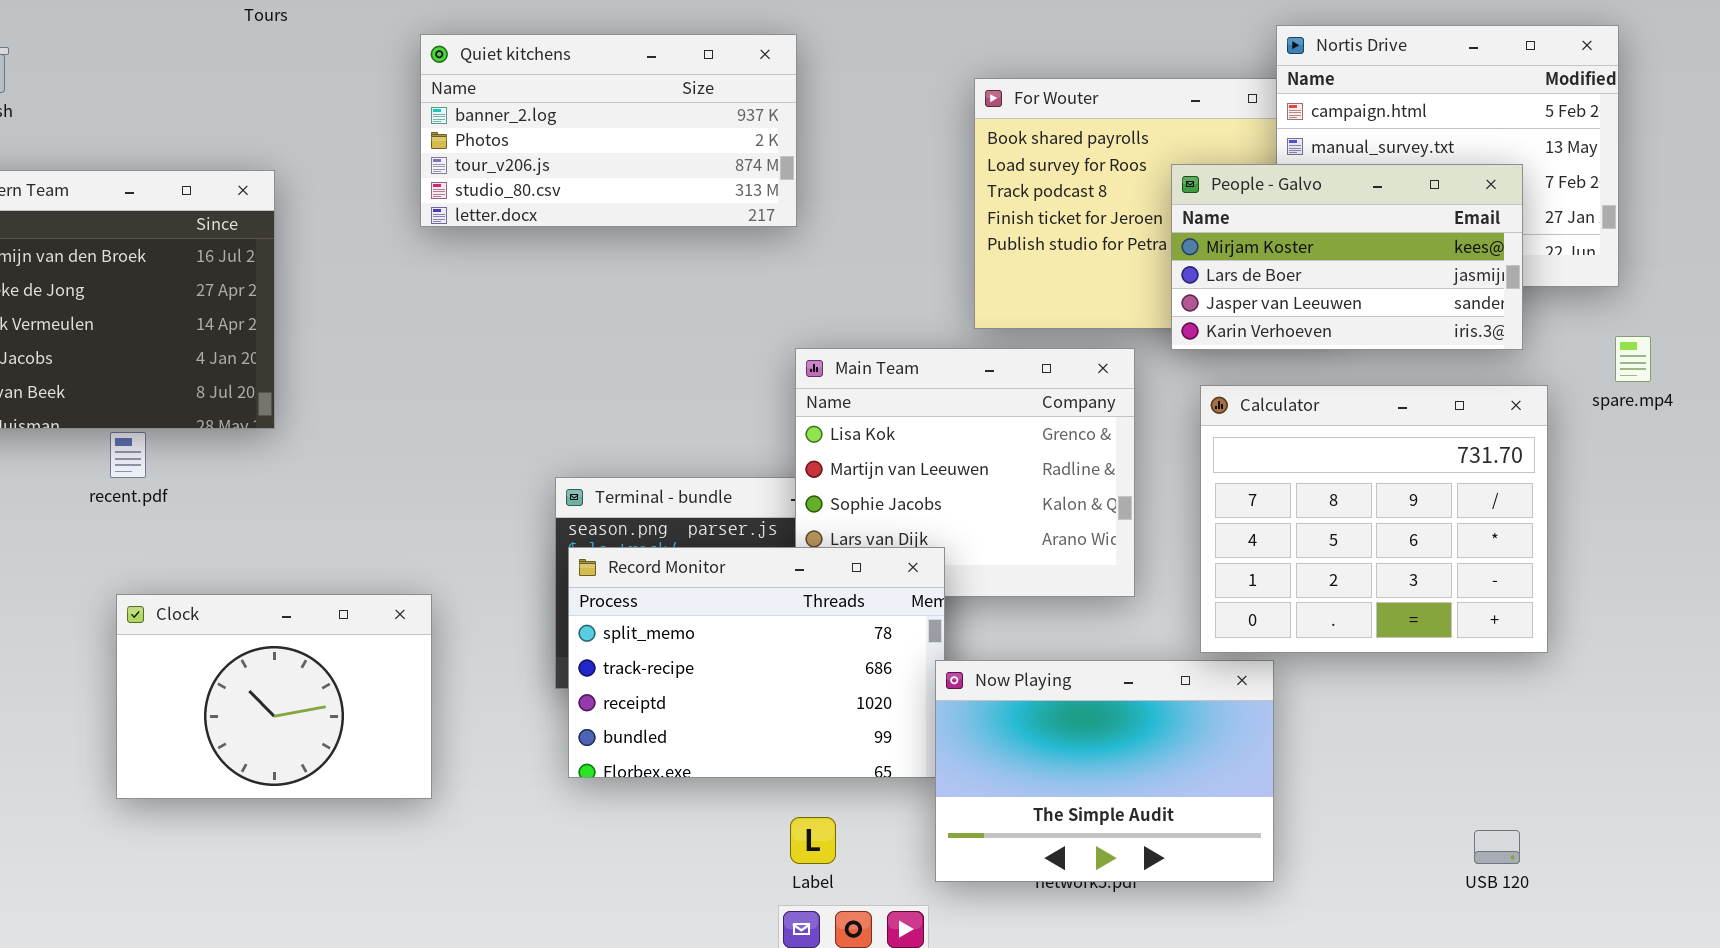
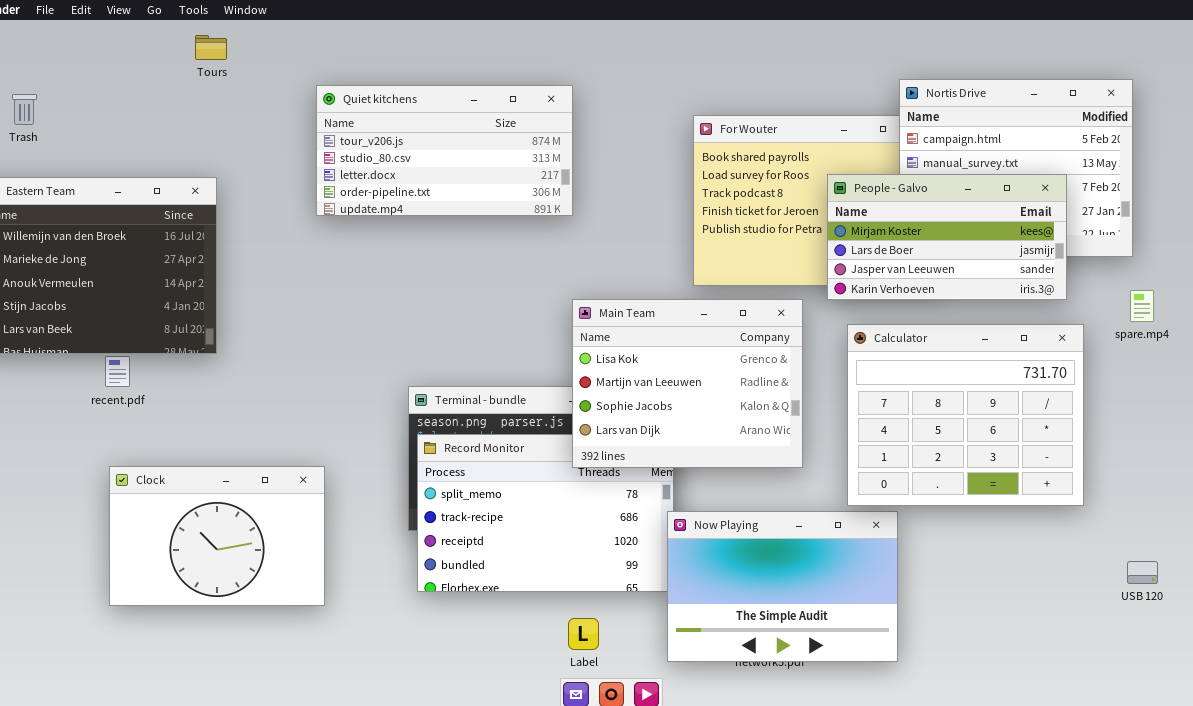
Quiet kitchens: [420,34,797,227] -> [316,85,573,216], scrolled down 2 rows
Main Team: [795,348,1135,597] -> [572,299,803,468], raised
USB 120: [1474,830,1520,864] -> [1127,561,1158,584], moved

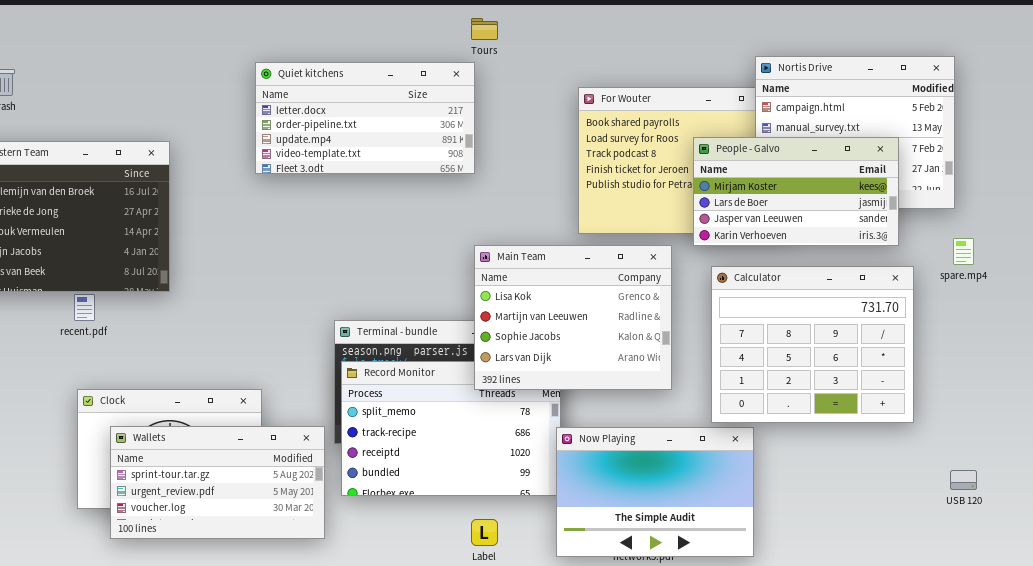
Tours: [195,35,227,60] -> [471,18,498,40], moved
Quiet kitchens: [316,85,573,216] -> [255,62,475,174], scrolled down 2 rows
Wallets: none -> [110,426,325,539], opened

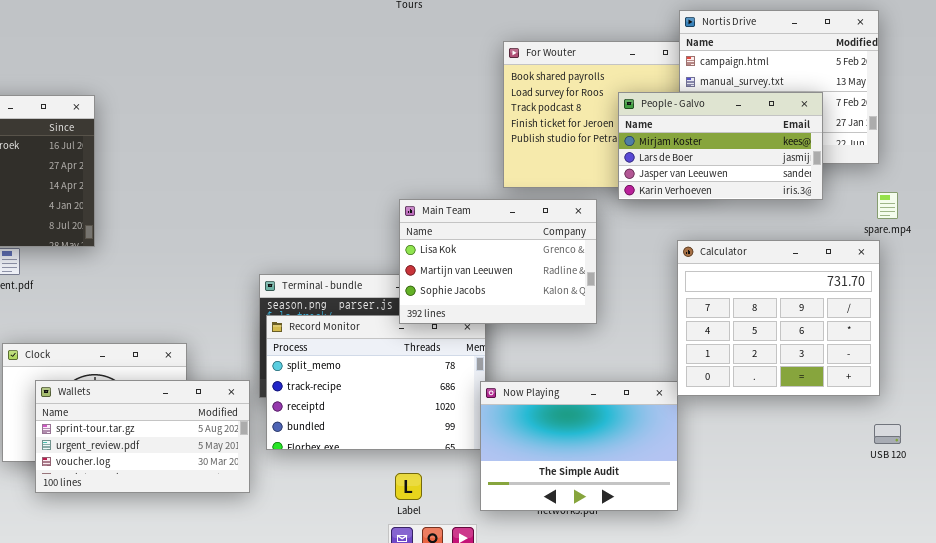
Quiet kitchens: [255,62,475,174] -> none, closed
Main Team: [474,245,672,390] -> [399,199,597,324], resized
Calculator: [711,266,914,423] -> [677,240,880,396], moved

